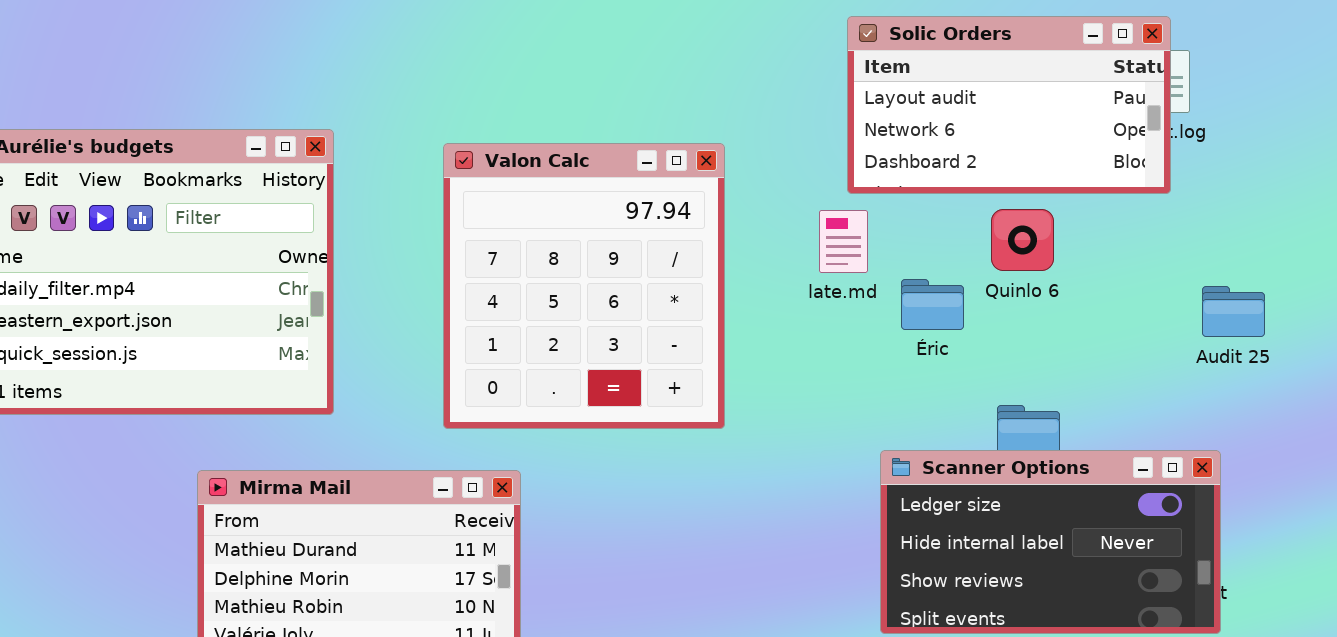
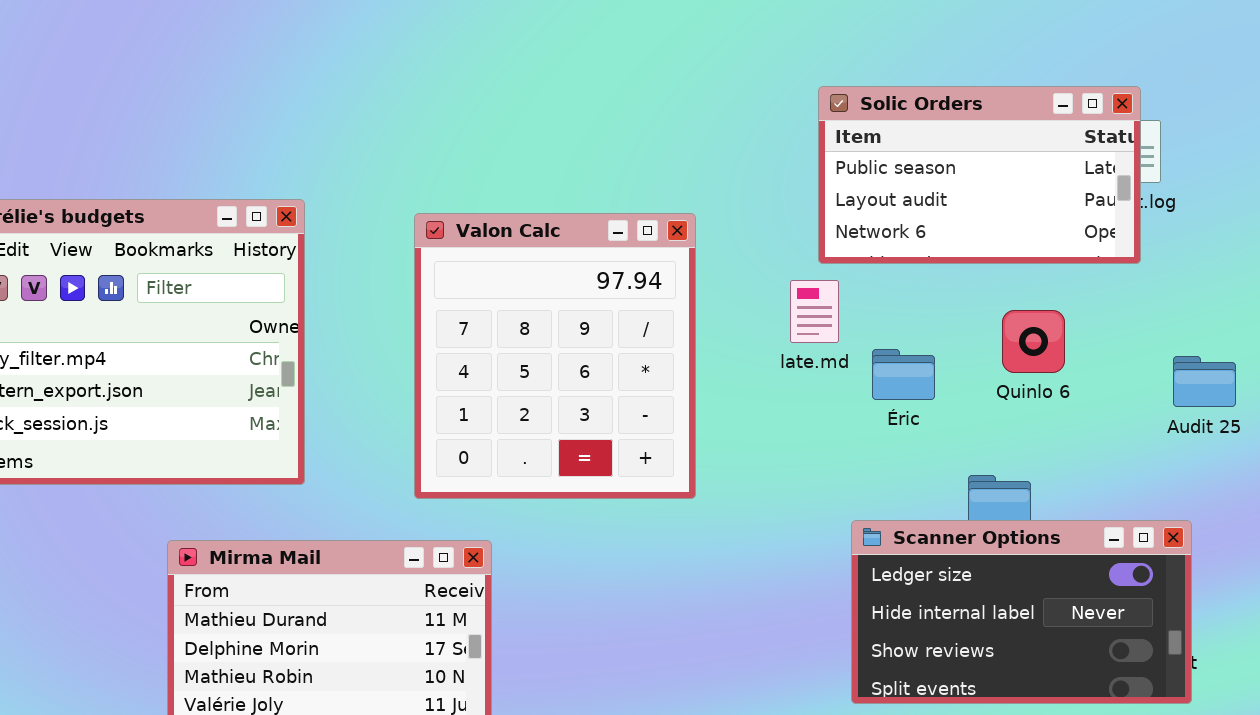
Solic Orders: [847,16,1171,194] -> [818,86,1141,264], scrolled up 1 row
Quinlo 6: [991,209,1054,271] -> [1002,310,1065,373], moved

